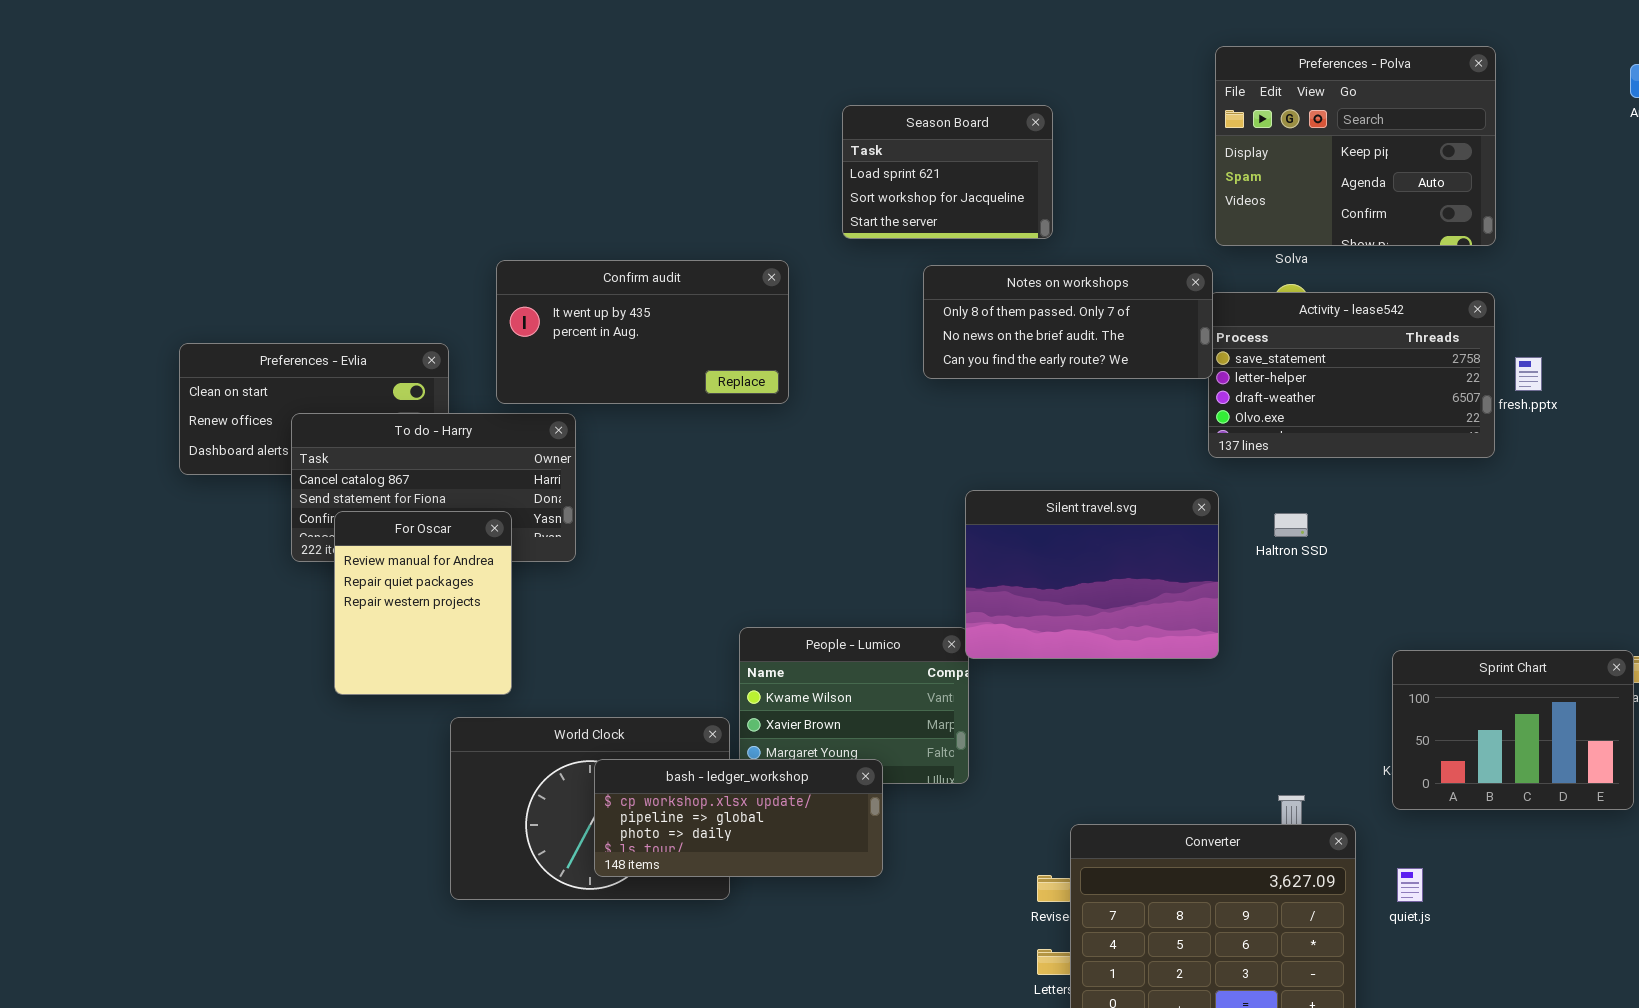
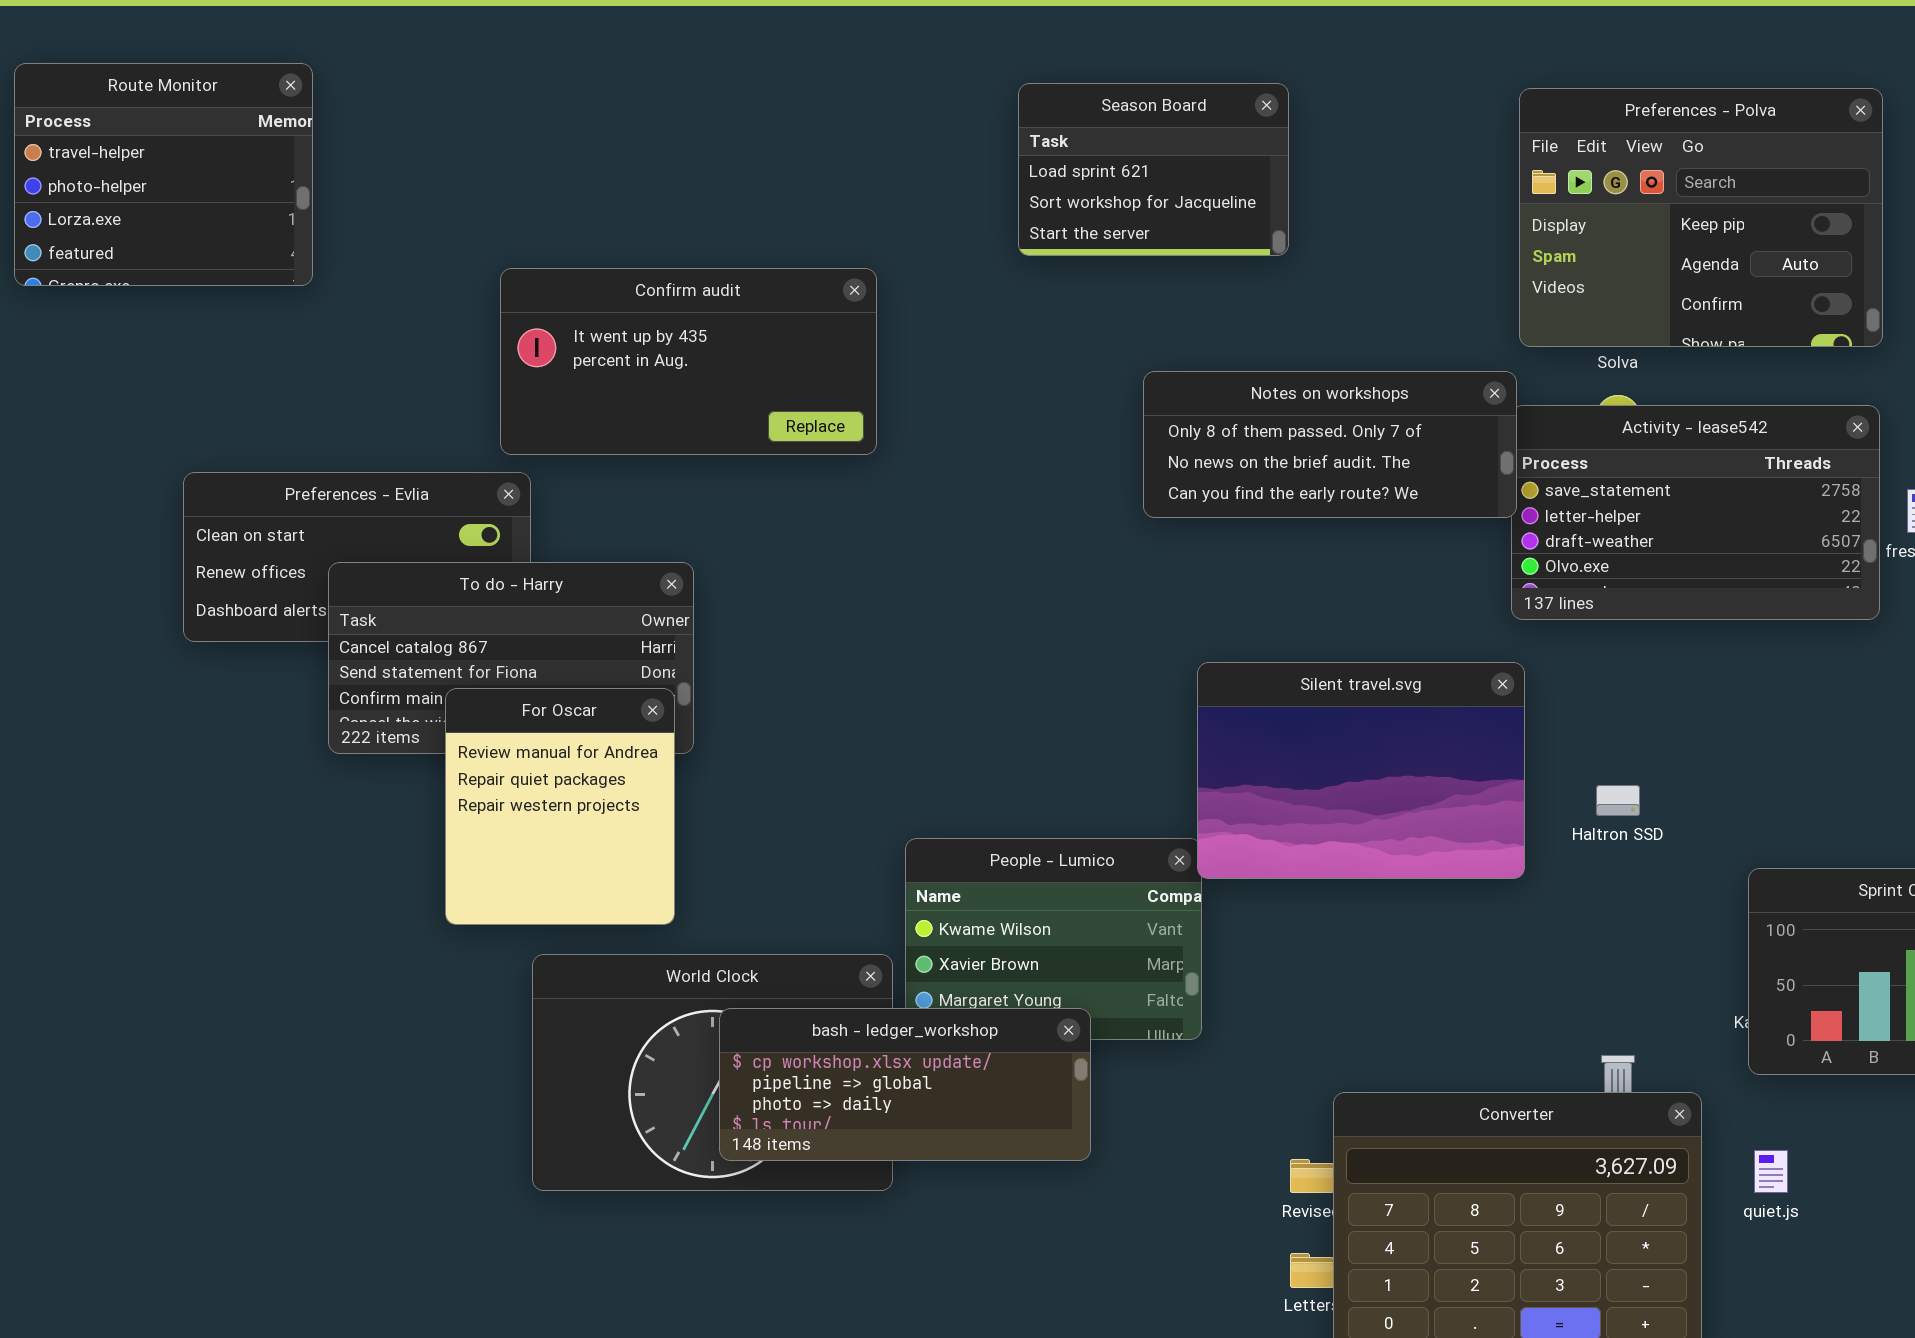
Route Monitor: none -> [14,63,313,286], opened
Season Board: [842,105,1053,239] -> [1018,83,1289,256], moved
Confirm audit: [496,260,789,404] -> [500,268,877,455], moved
For Oscar: [334,511,512,695] -> [445,688,675,925], moved
Haltron SSD: [1274,513,1308,537] -> [1596,785,1640,816], moved

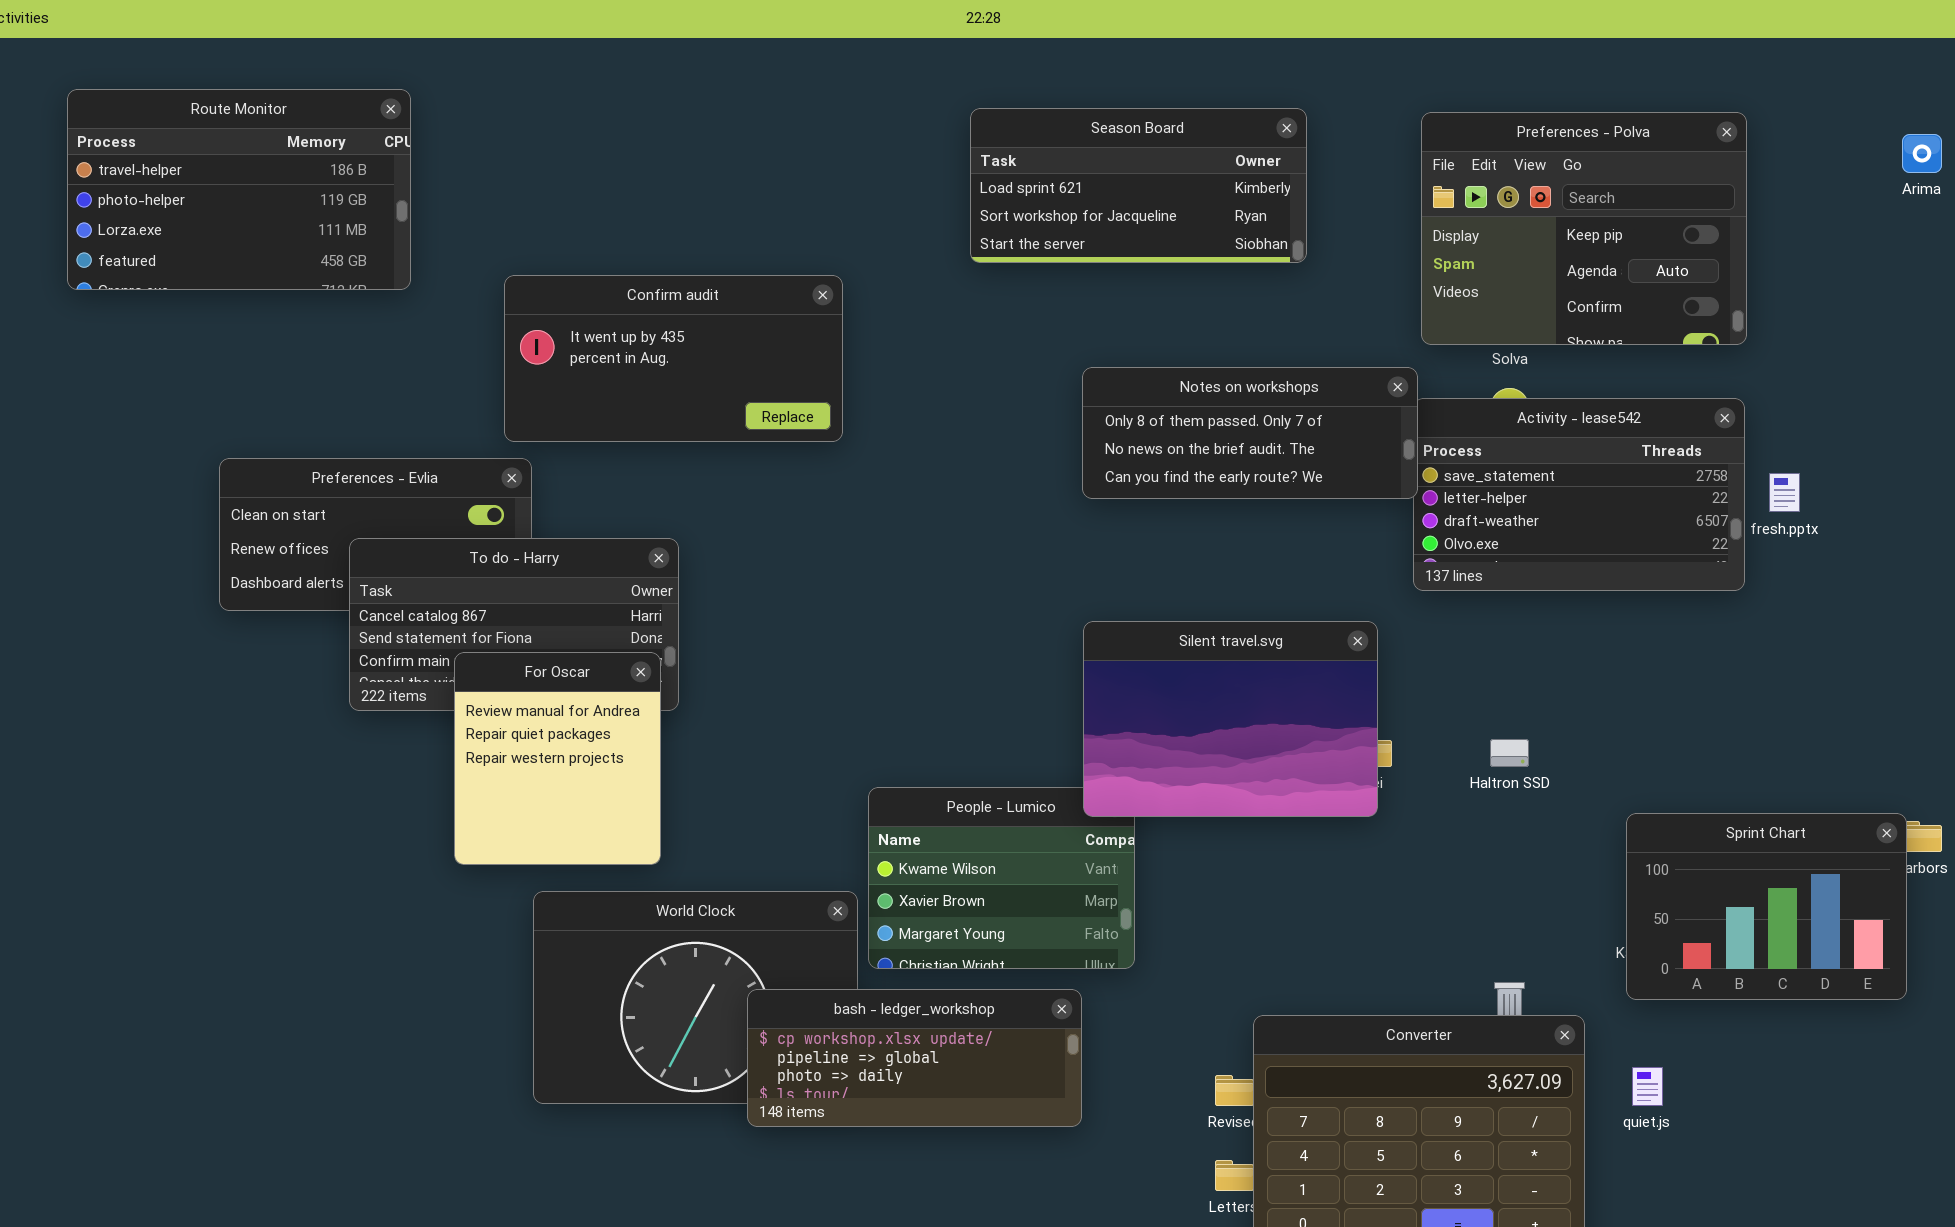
Route Monitor: [14,63,313,286] -> [67,89,411,290], resized
Season Board: [1018,83,1289,256] -> [970,108,1307,263], resized
Silent travel.svg: [1197,662,1525,879] -> [1083,621,1378,817], moved
bash - ledger_workshop: [719,1008,1091,1161] -> [747,989,1082,1127], moved

